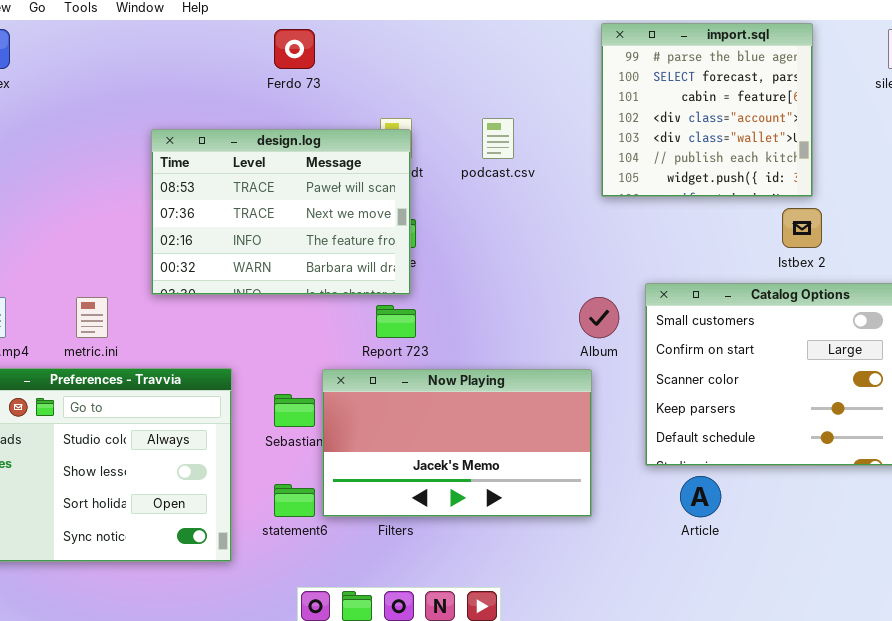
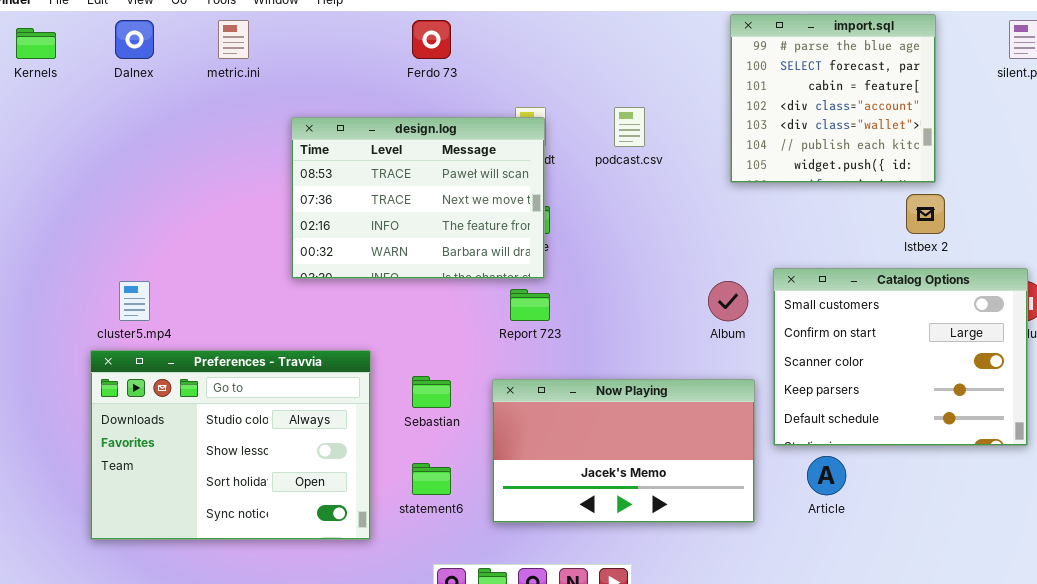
metric.ini: [76,297,108,338] -> [218,20,249,59], moved
Now Playing: [322,369,592,517] -> [492,379,755,523], moved

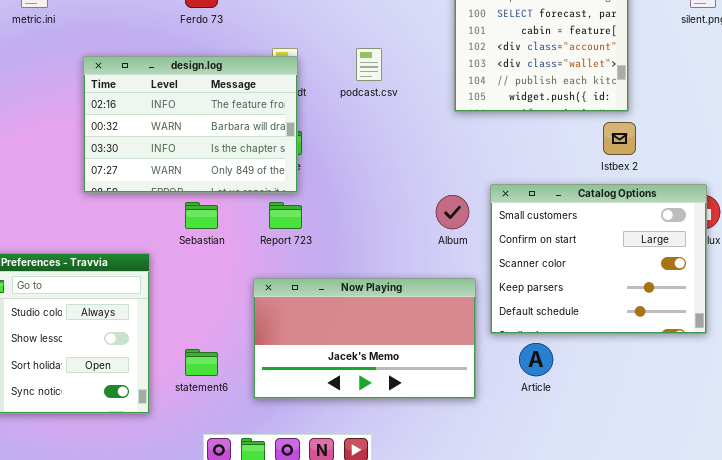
design.log: [291,117,545,279] -> [83,56,298,193], scrolled down 2 rows
Sebastian: [412,376,451,408] -> [185,202,218,229], moved

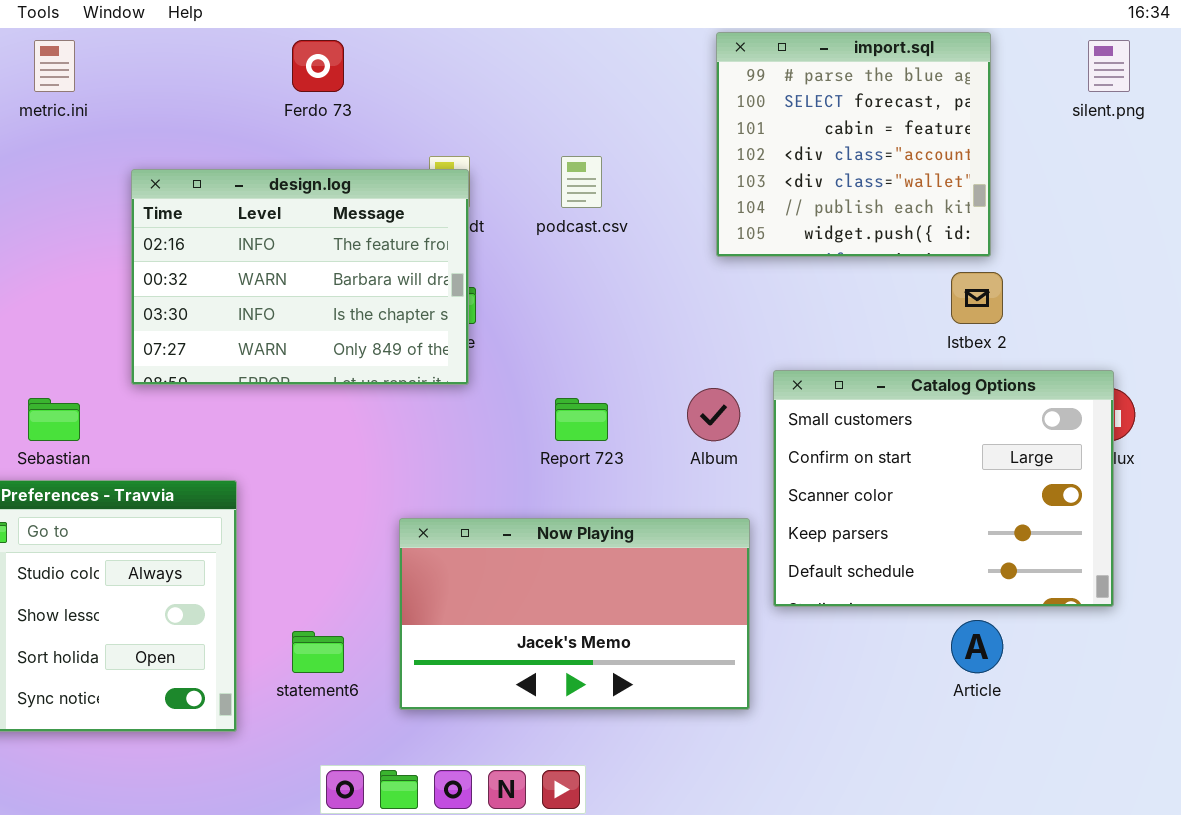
Sebastian: [185,202,218,229] -> [28,398,80,441], moved
Report 723: [269,202,302,229] -> [555,398,608,441], moved
Article: [519,343,553,376] -> [951,620,1003,673], moved

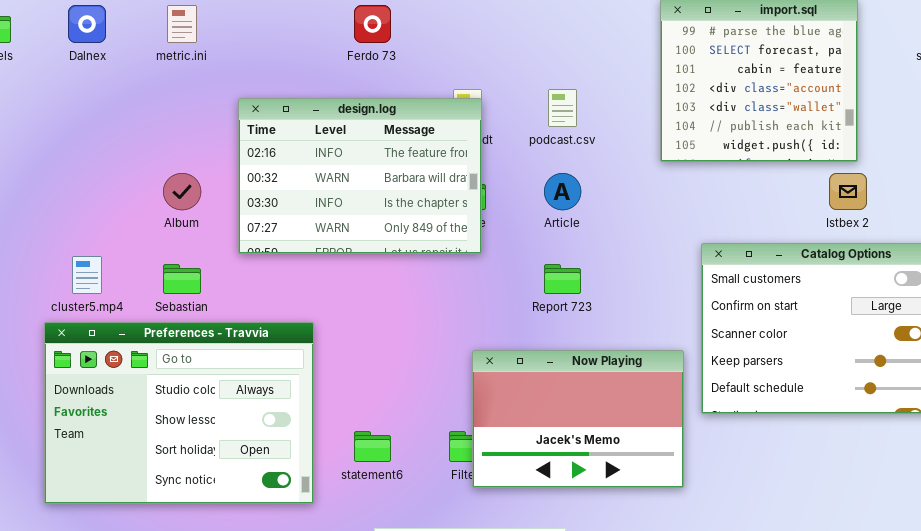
Album: [687,388,740,441] -> [163,173,201,210], moved
Now Playing: [399,518,750,710] -> [472,350,684,488], resized
Article: [951,620,1003,673] -> [544,173,581,210], moved

